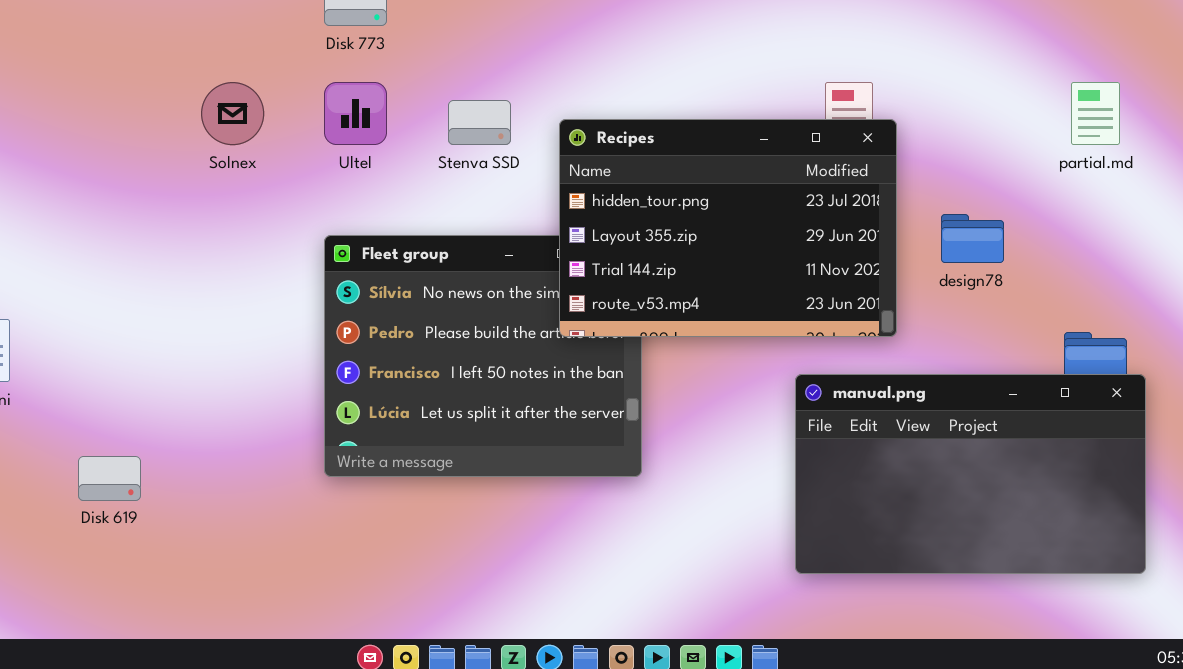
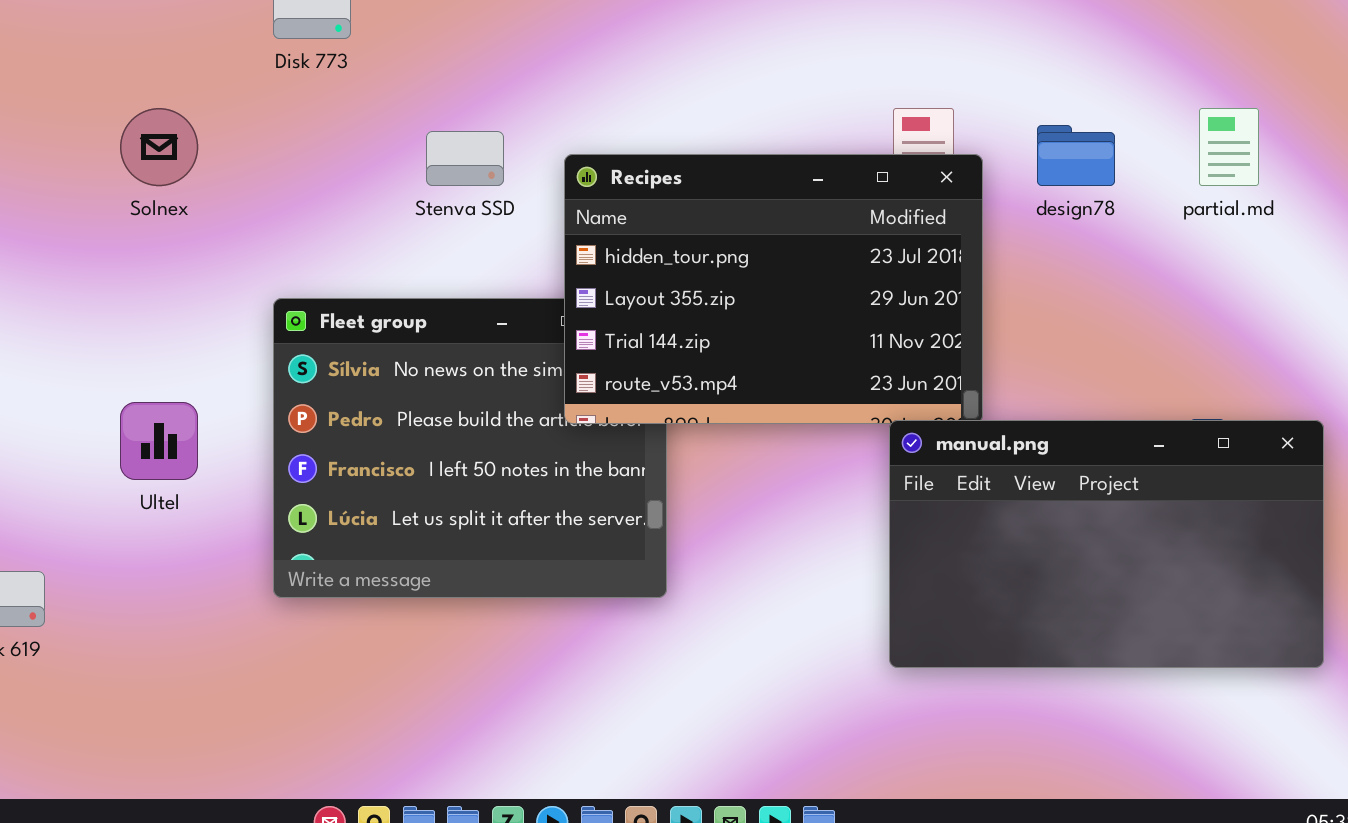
Ultel: [324,82,387,145] -> [120,402,198,480], moved
design78: [941,214,1004,263] -> [1037,125,1115,186], moved
manual.png: [795,374,1146,574] -> [889,420,1324,668], moved

